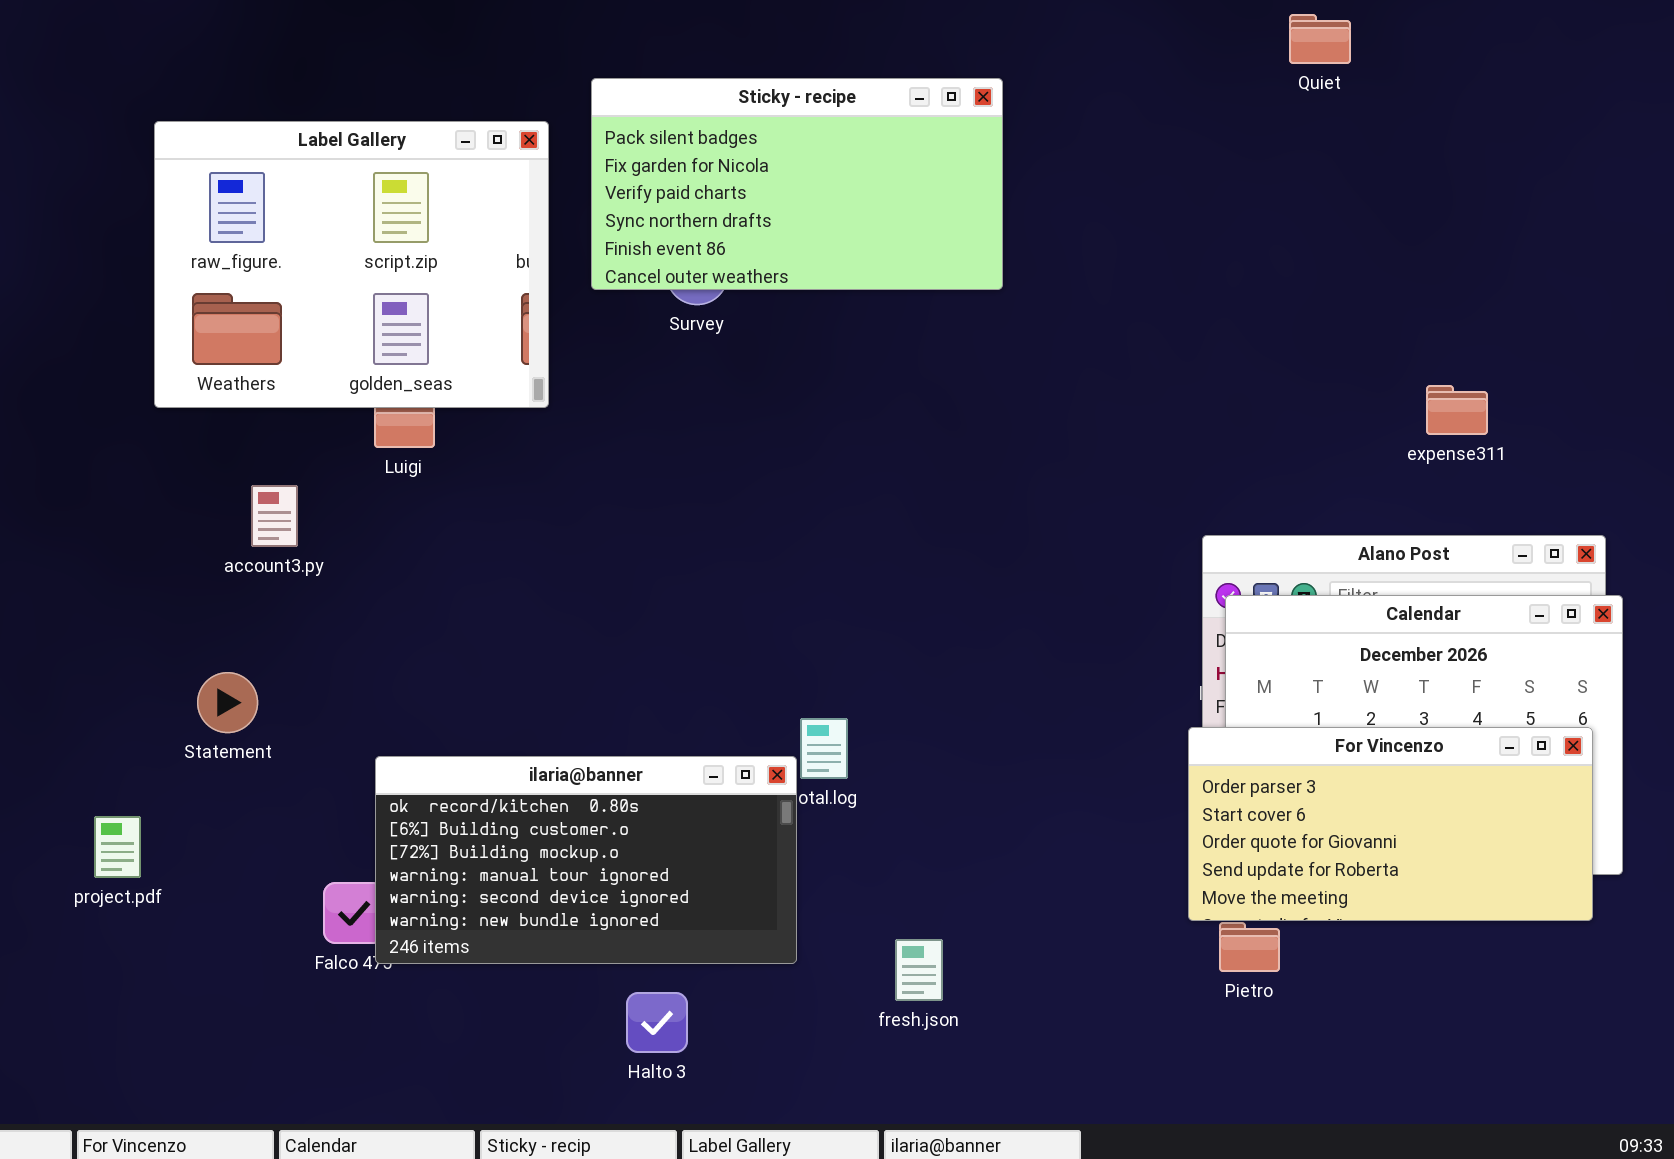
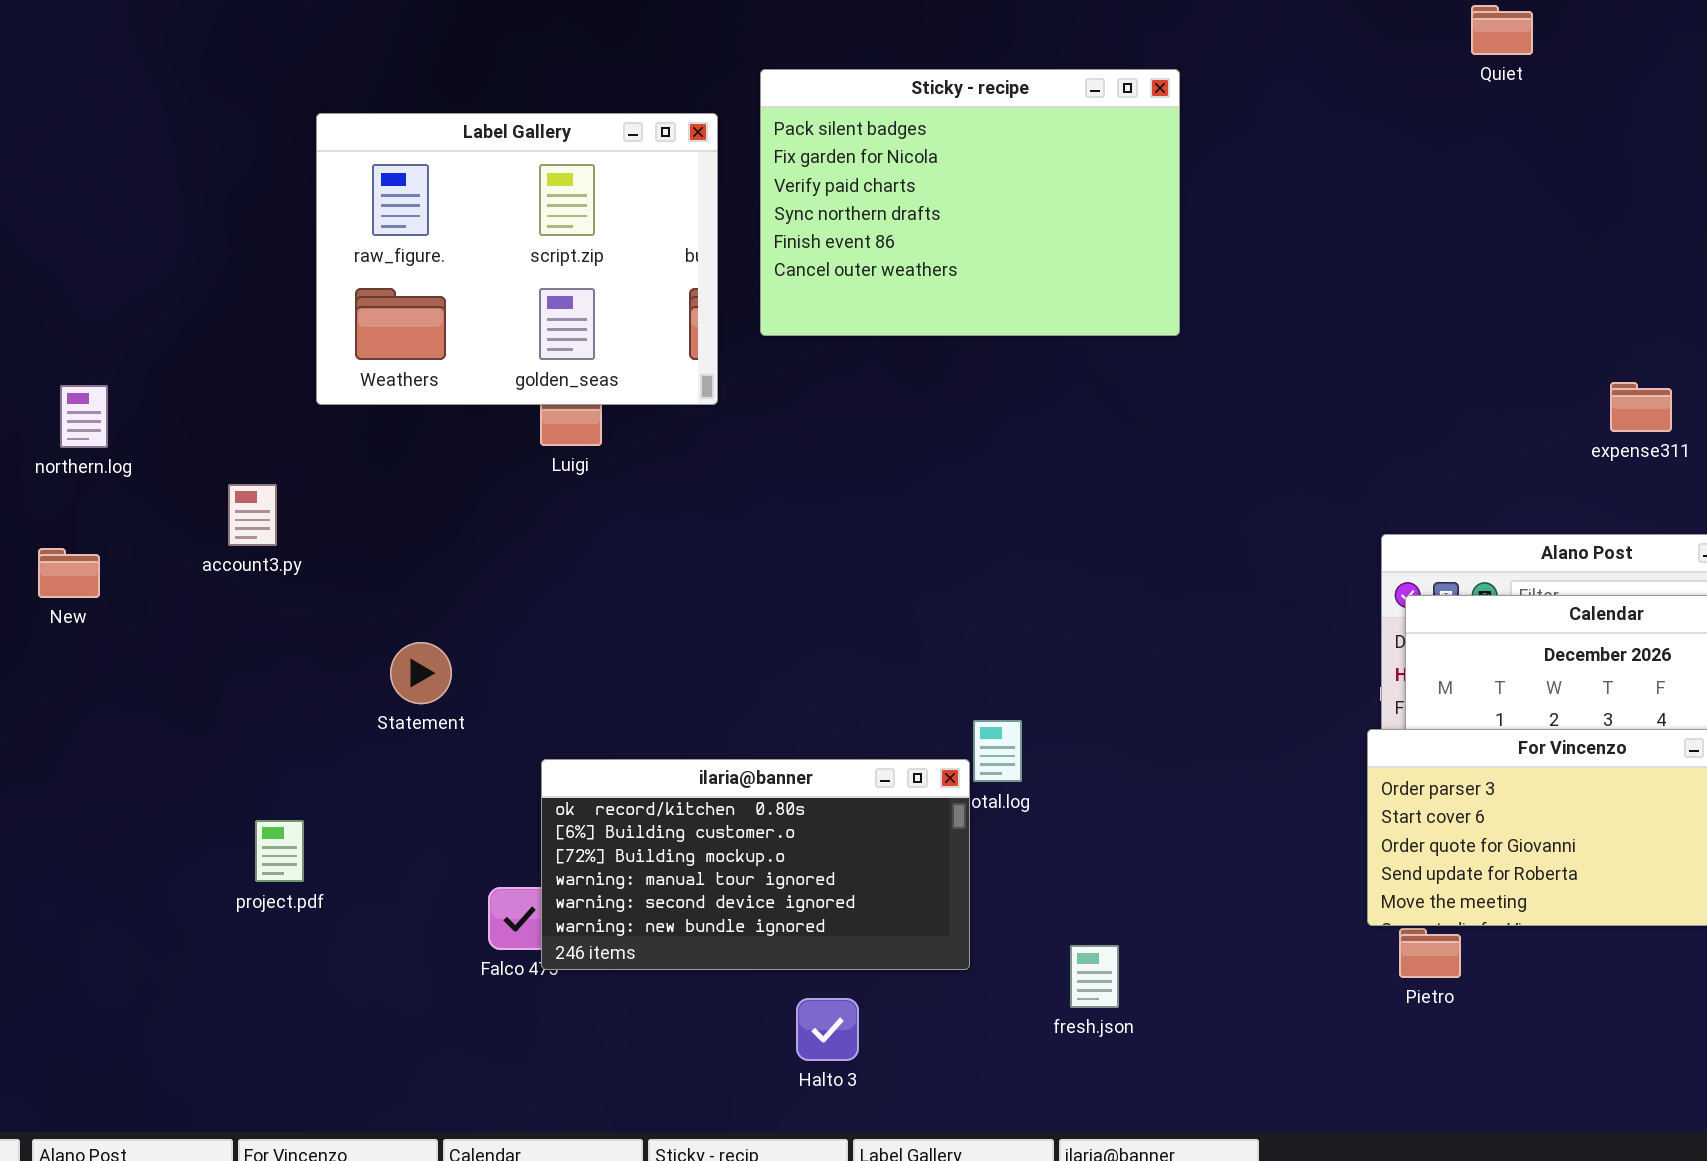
Sticky - recipe: [591,78,1003,290] -> [760,69,1180,336], resized
account3.py: [251,485,298,547] -> [228,484,277,546], moved
Statement: [197,672,258,733] -> [390,642,452,704], moved

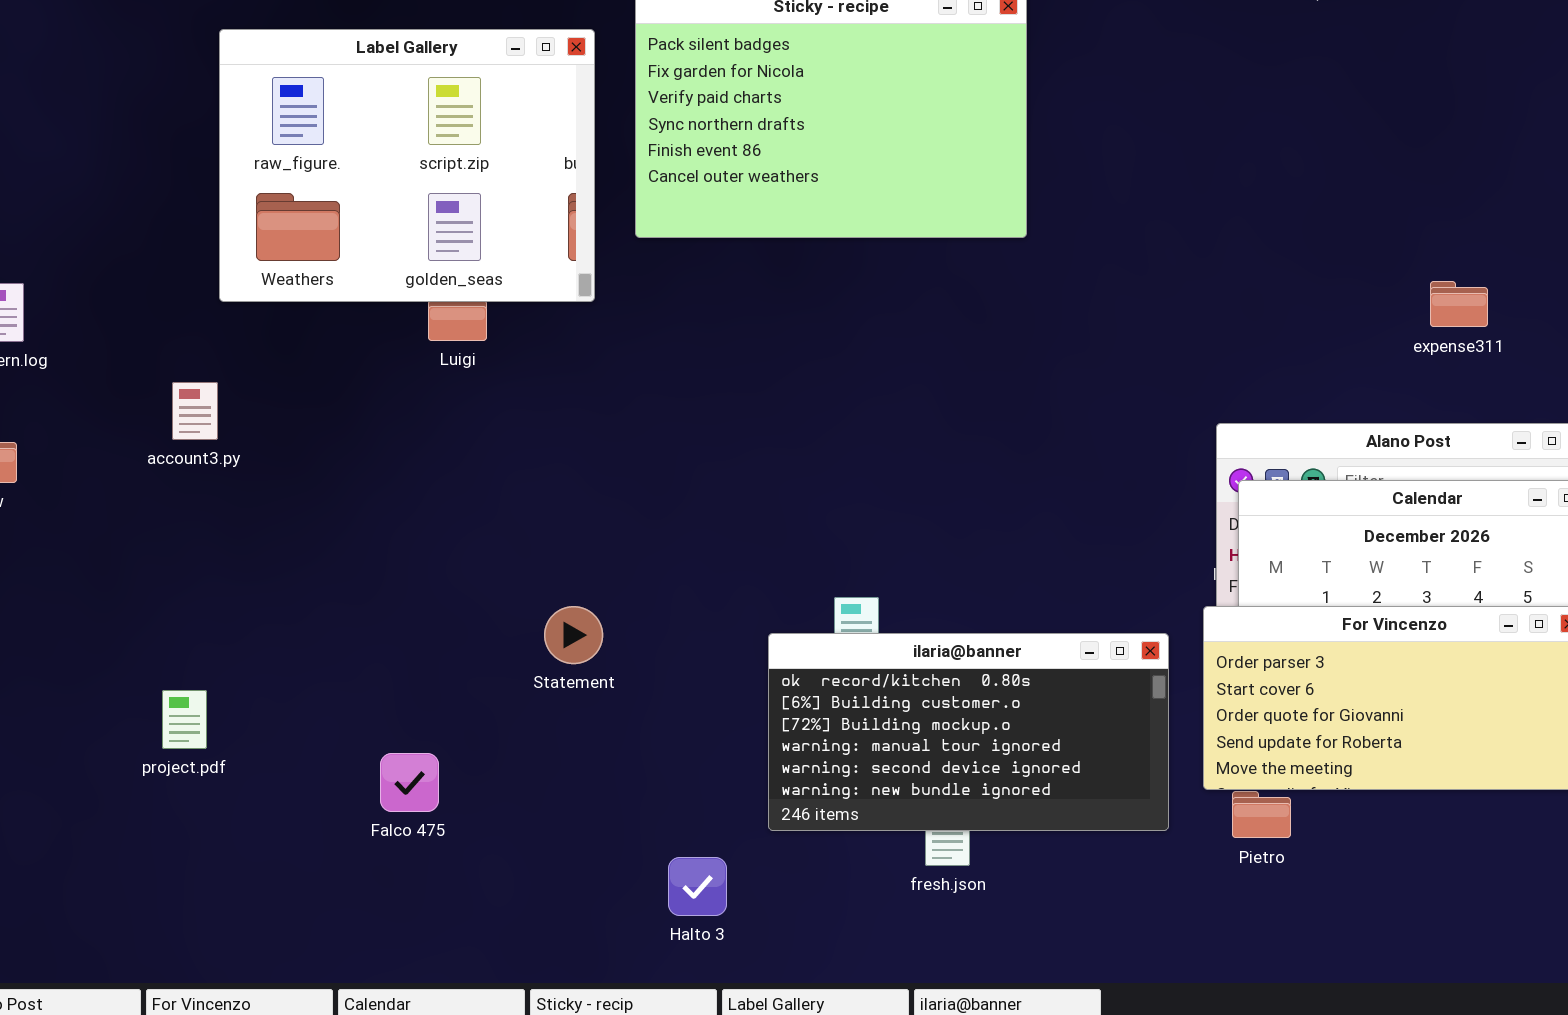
account3.py: [228,484,277,546] -> [172,382,218,440], moved
Statement: [390,642,452,704] -> [544,606,603,664], moved
ilaria@banner: [541,759,970,970] -> [768,633,1169,831], moved

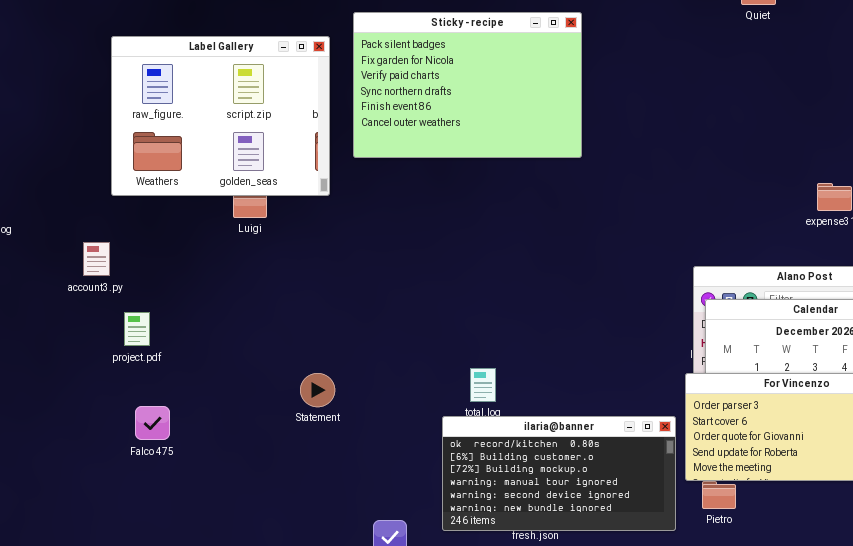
ilaria@banner: [768,633,1169,831] -> [442,416,676,531], moved
project.pdf: [162,690,207,749] -> [124,312,150,346], moved
Falco 475: [380,753,439,812] -> [135,406,170,440], moved

